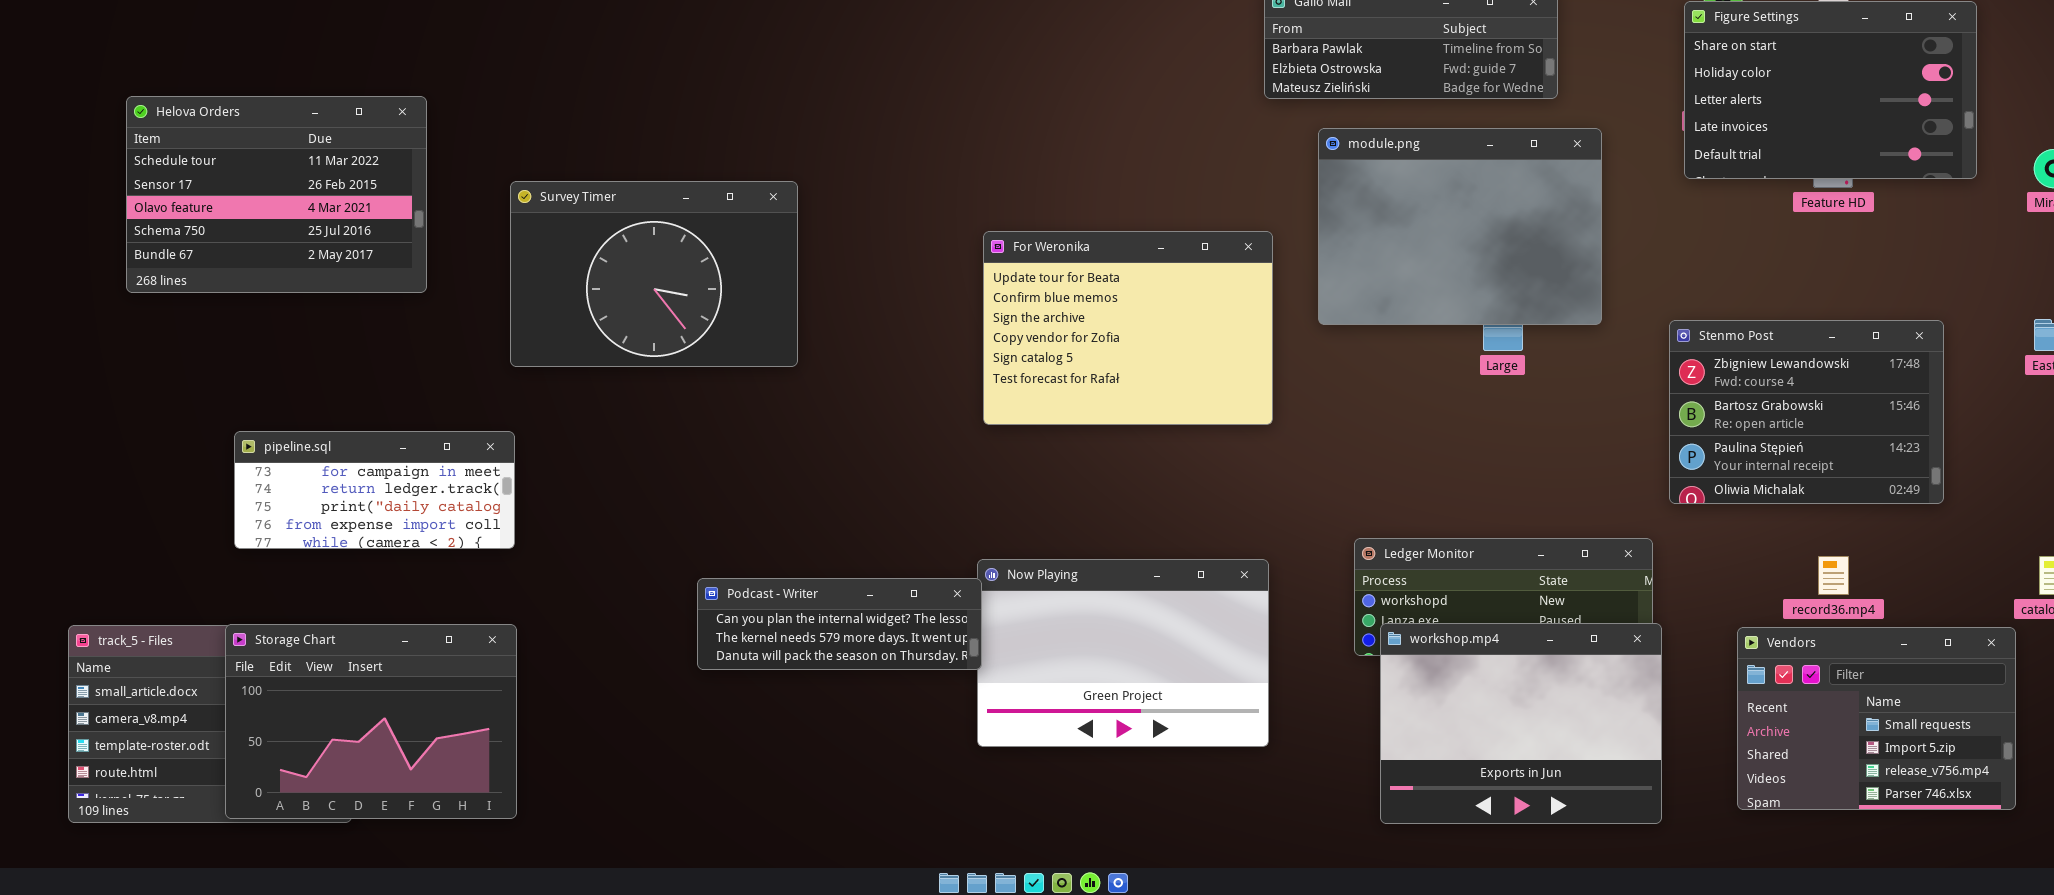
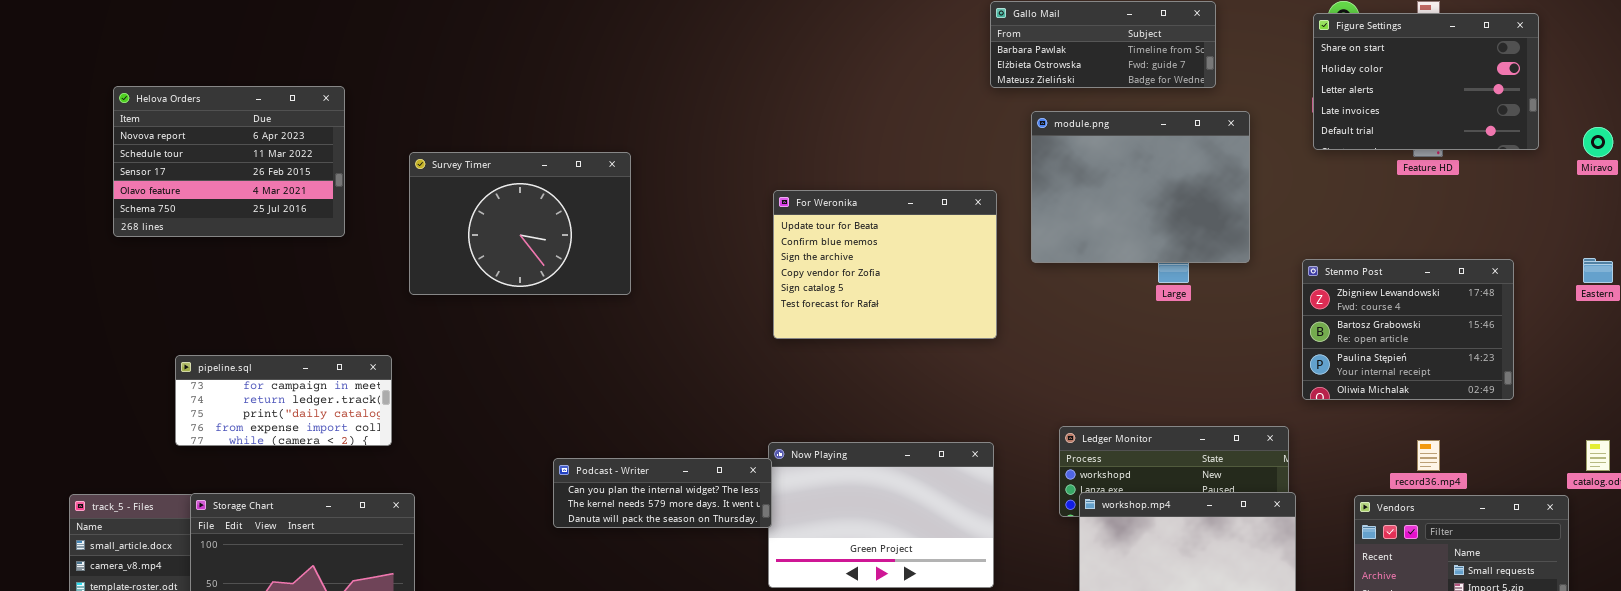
Helova Orders: [126,96,427,293] -> [113,86,345,237], scrolled up 1 row
pipeline.sql: [234,431,515,549] -> [175,355,392,446], moved

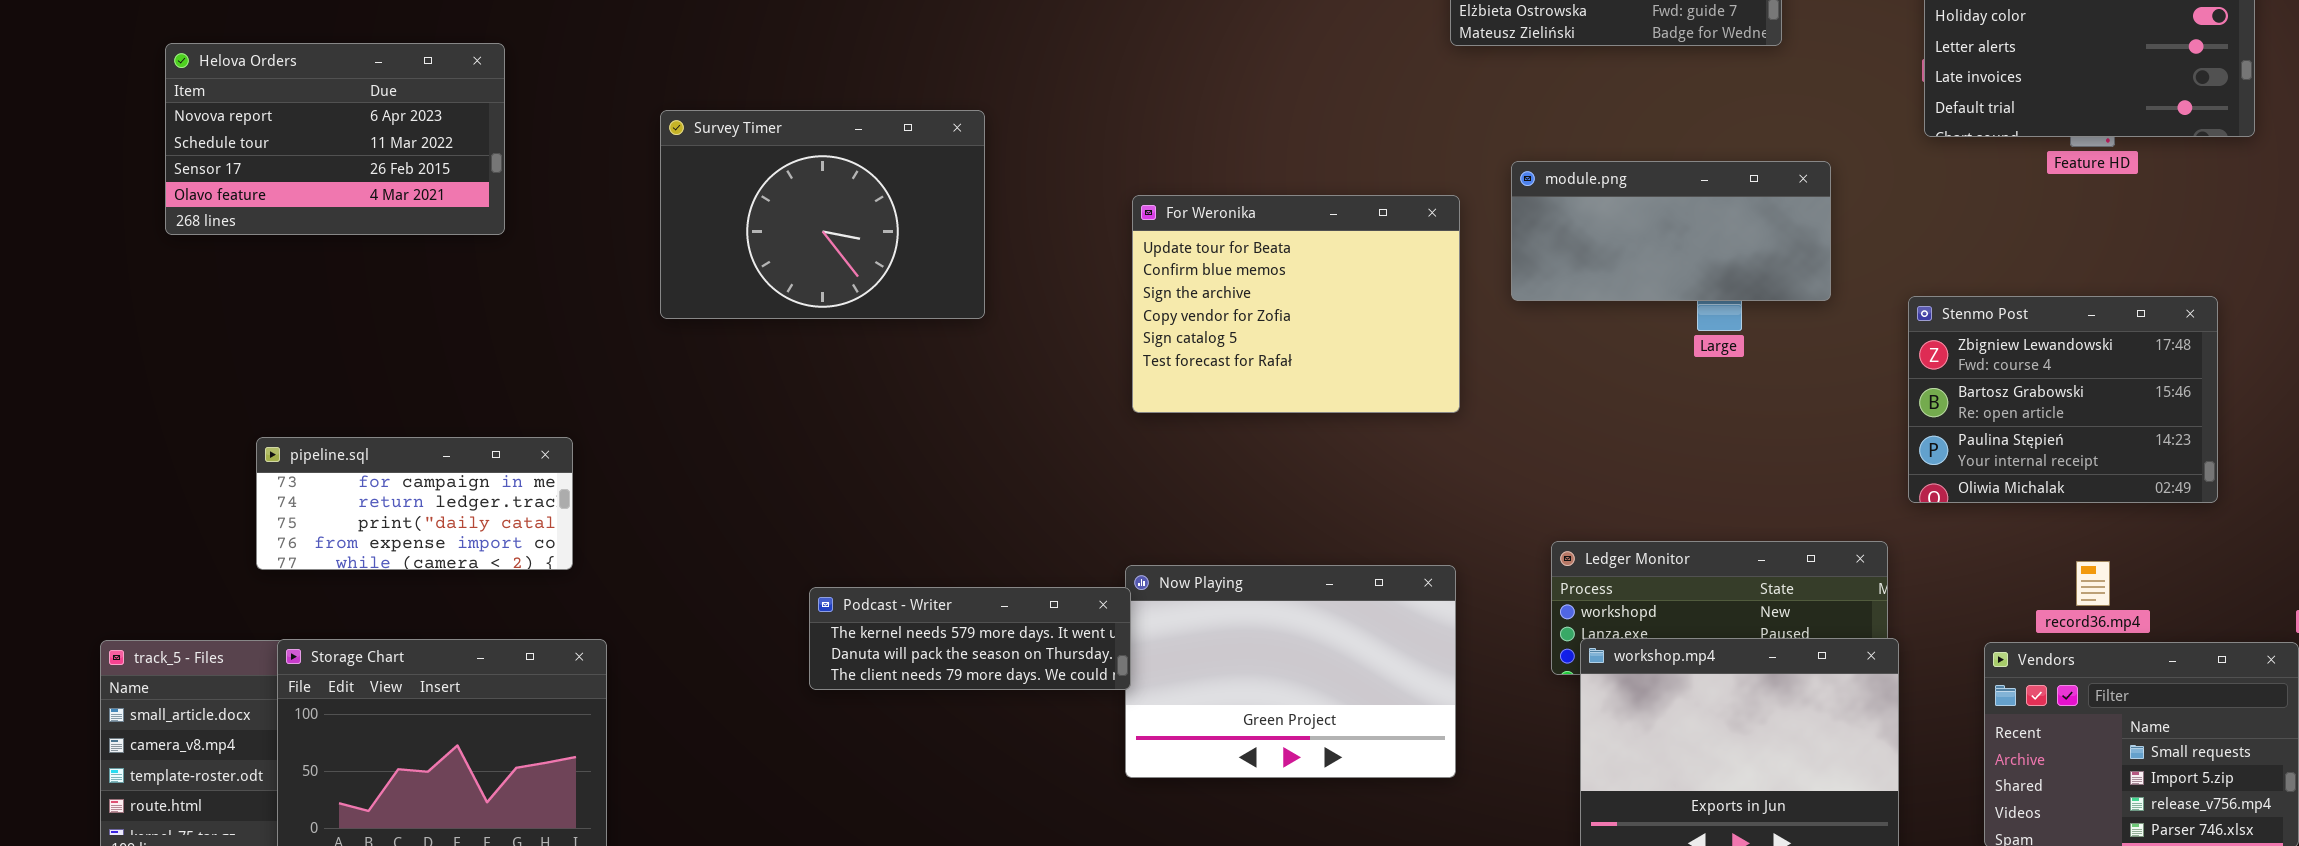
Helova Orders: [113,86,345,237] -> [165,43,505,235], resized
module.png: [1031,111,1250,263] -> [1511,161,1831,301], resized
Survey Timer: [409,152,631,295] -> [660,110,985,319], moved
Podcast - Writer: [553,458,772,528] -> [809,587,1131,690], scrolled down 1 row

